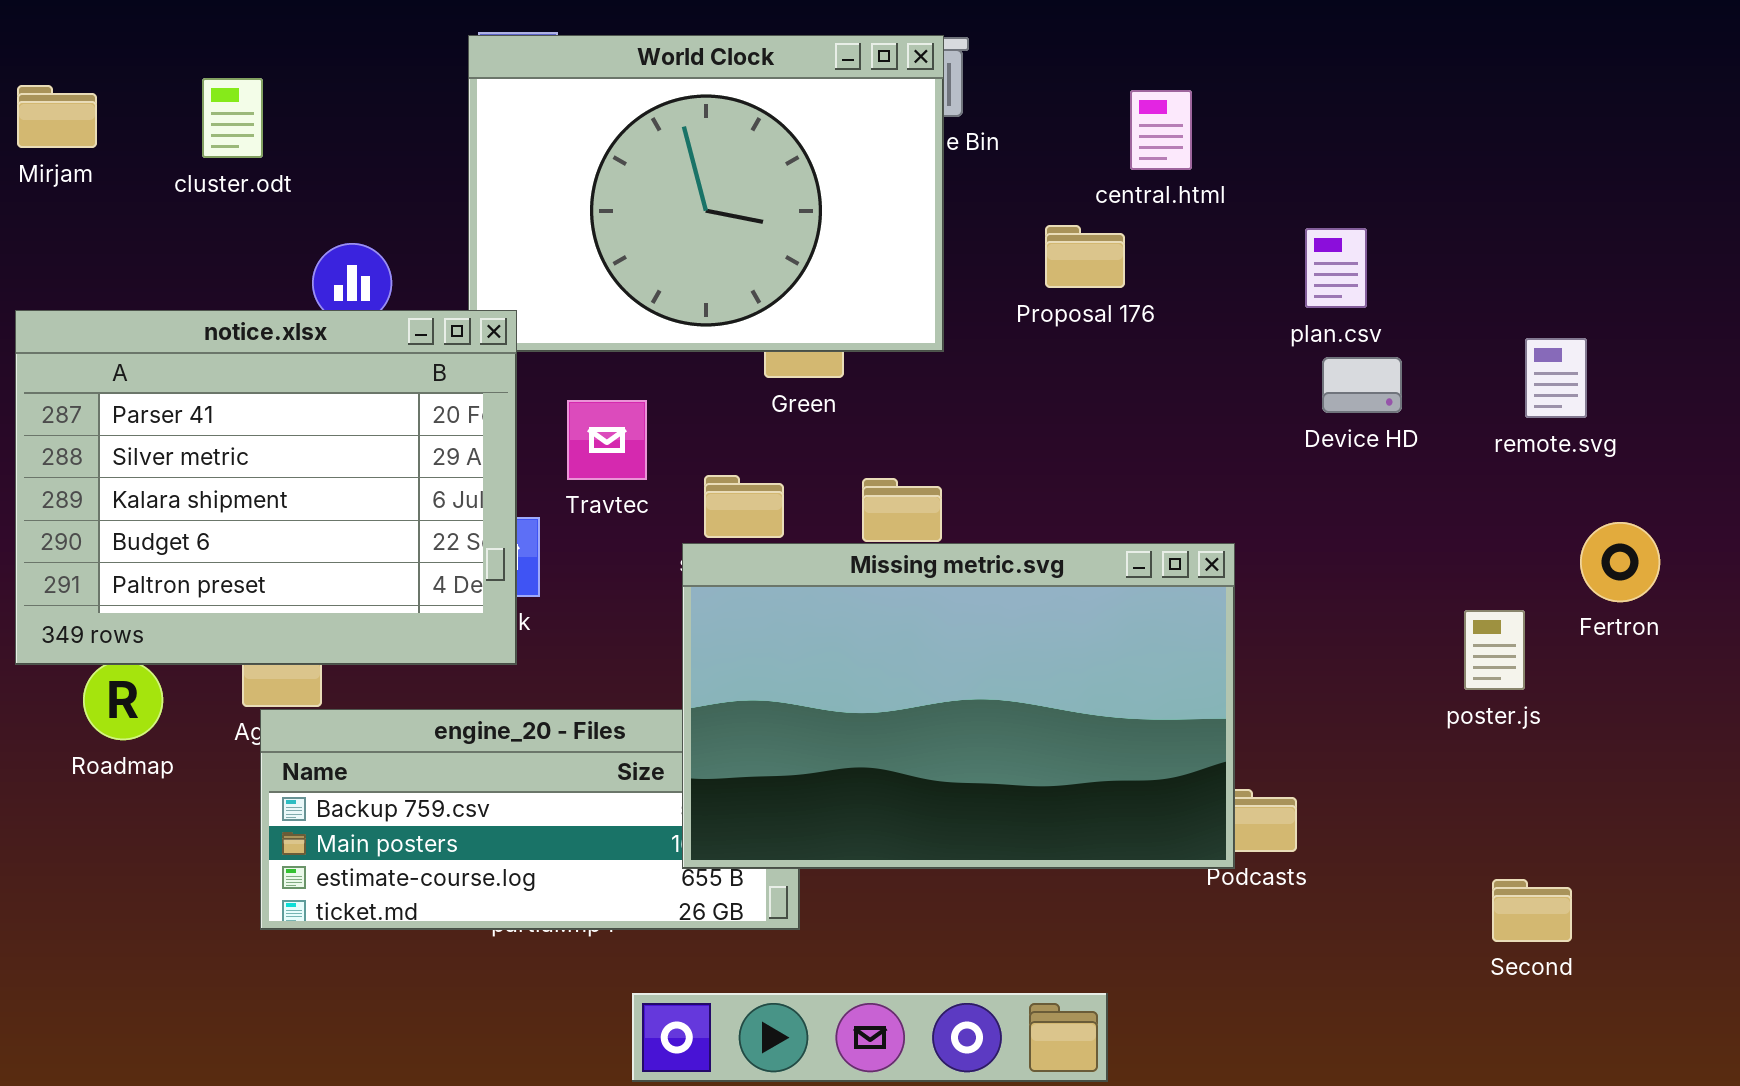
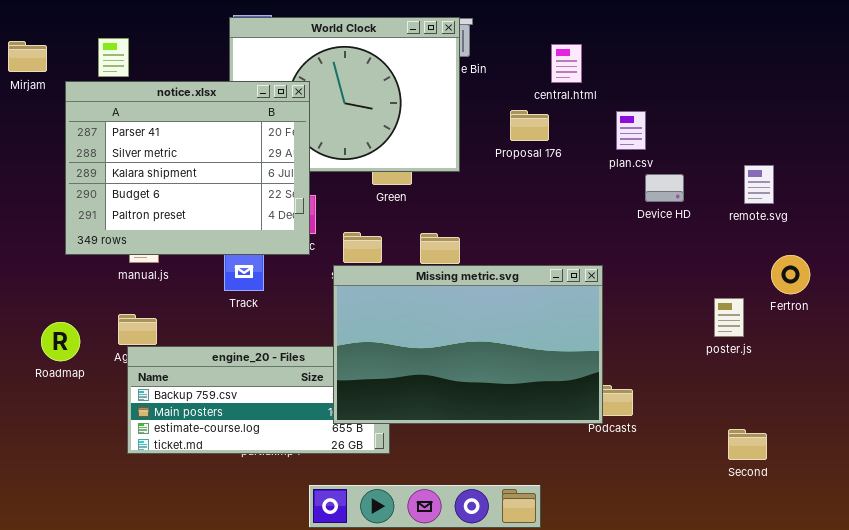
plan.csv: [1305,228,1367,308] -> [616,111,646,150], moved
notice.xlsx: [15,310,517,665] -> [65,81,310,255], moved

